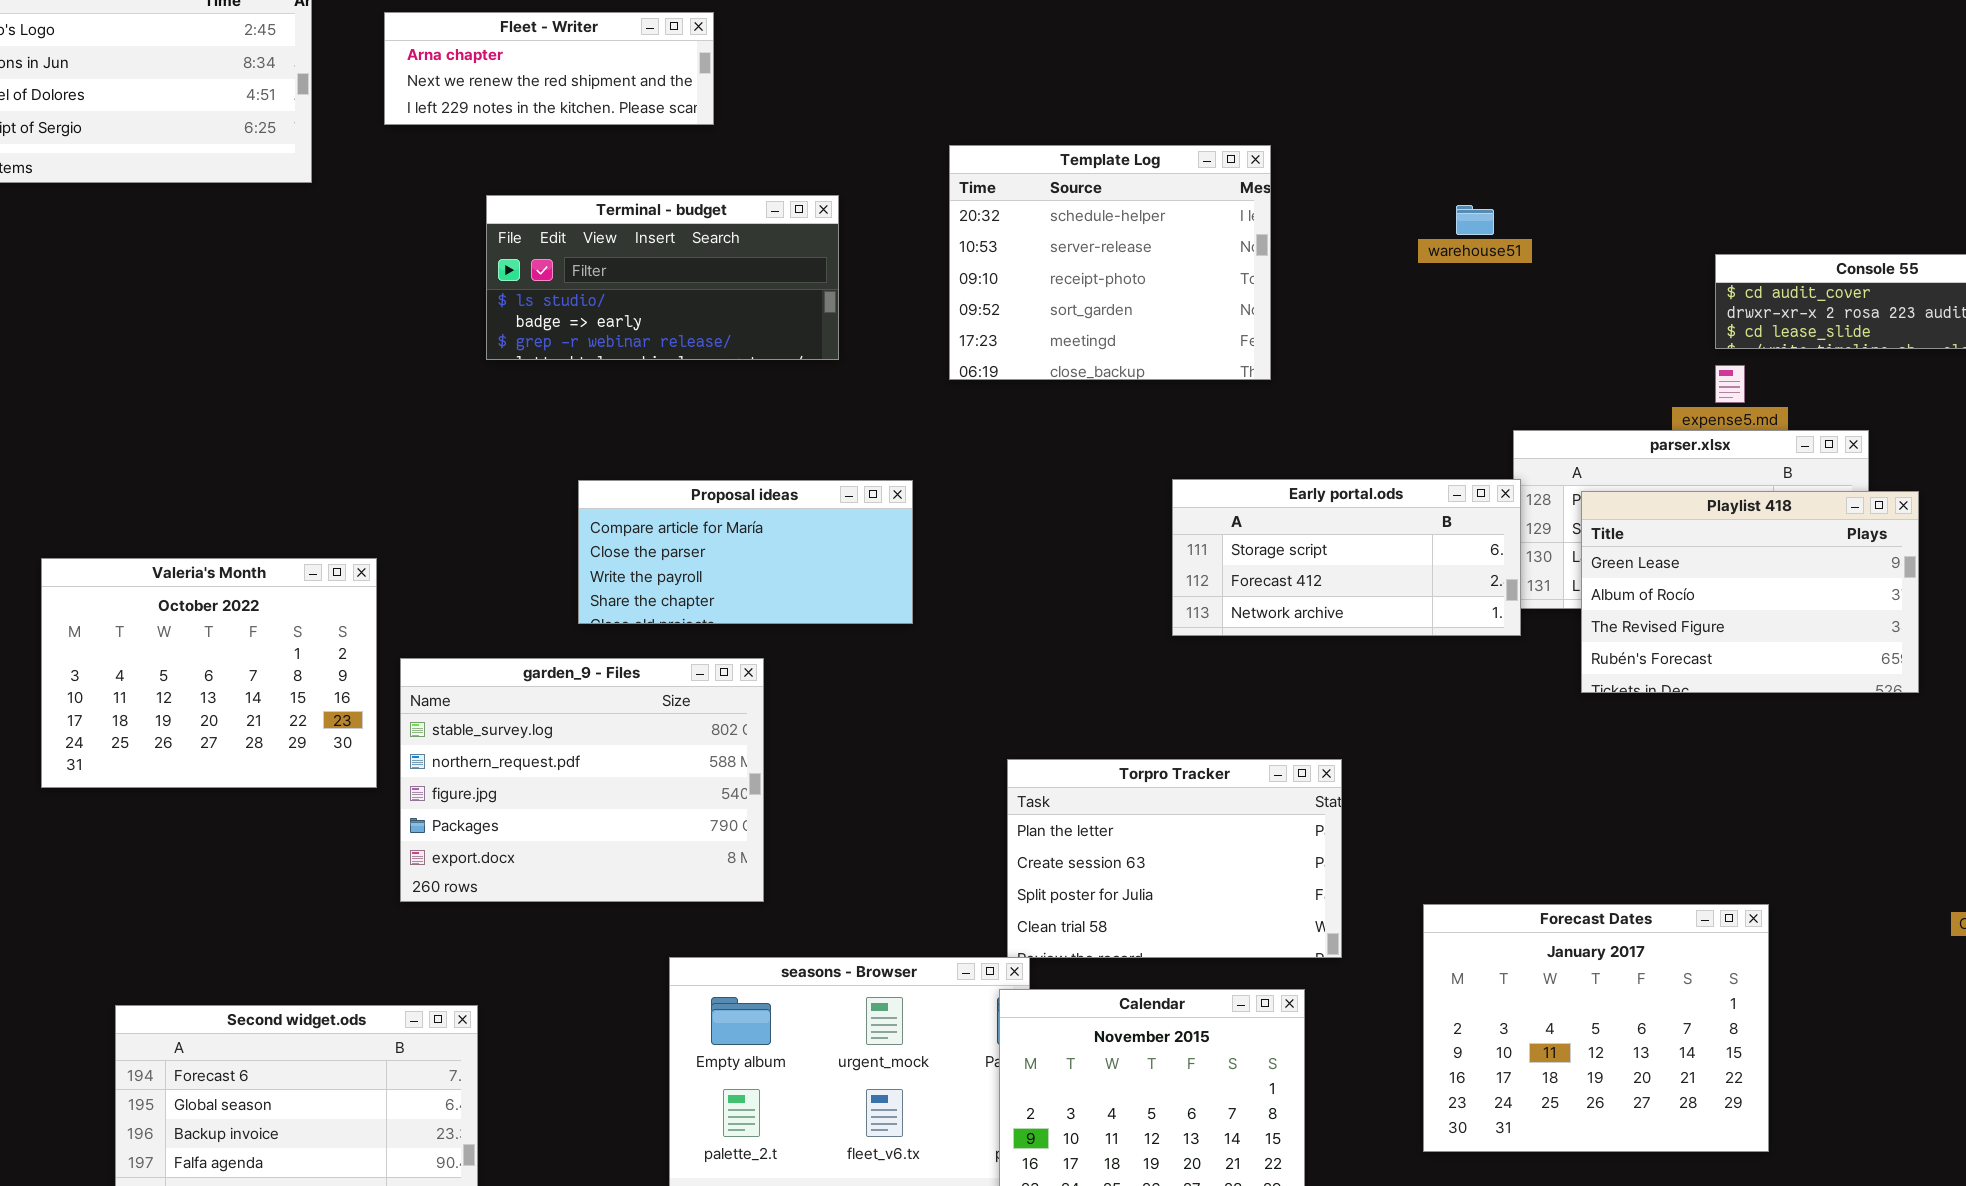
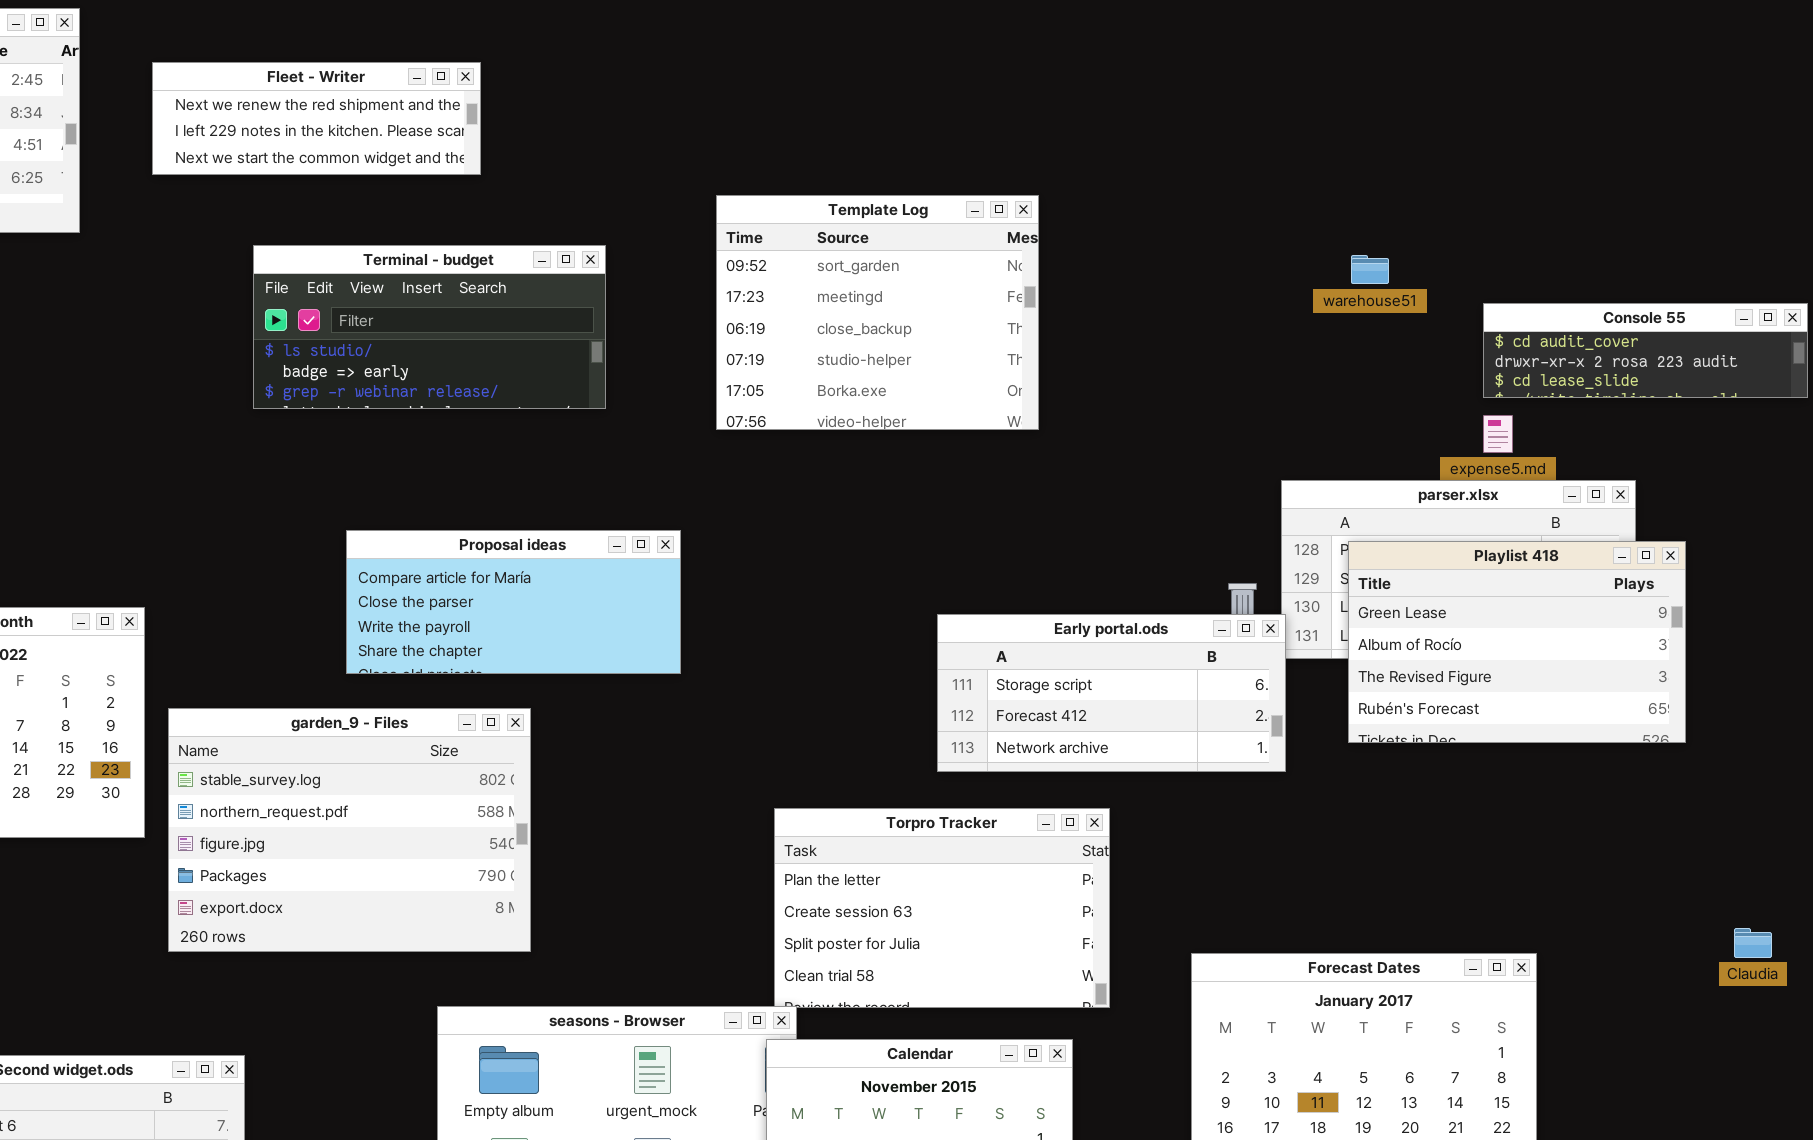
Fleet - Writer: [384,12,714,125] -> [152,62,481,175], scrolled down 1 row
Template Log: [949,145,1271,380] -> [716,195,1039,430], scrolled down 3 rows
warehouse51: [1456,205,1494,235] -> [1351,255,1389,284], moved
Early portal.ods: [1172,479,1521,636] -> [937,614,1286,772], moved

